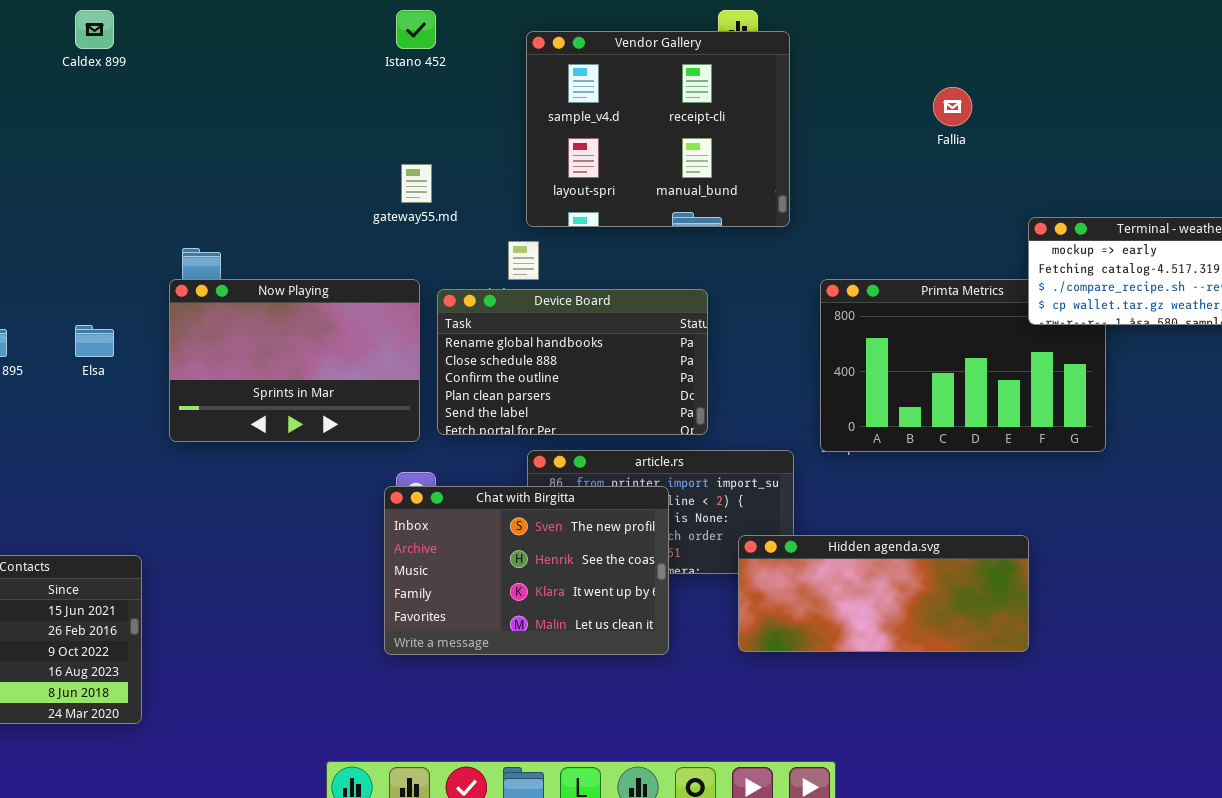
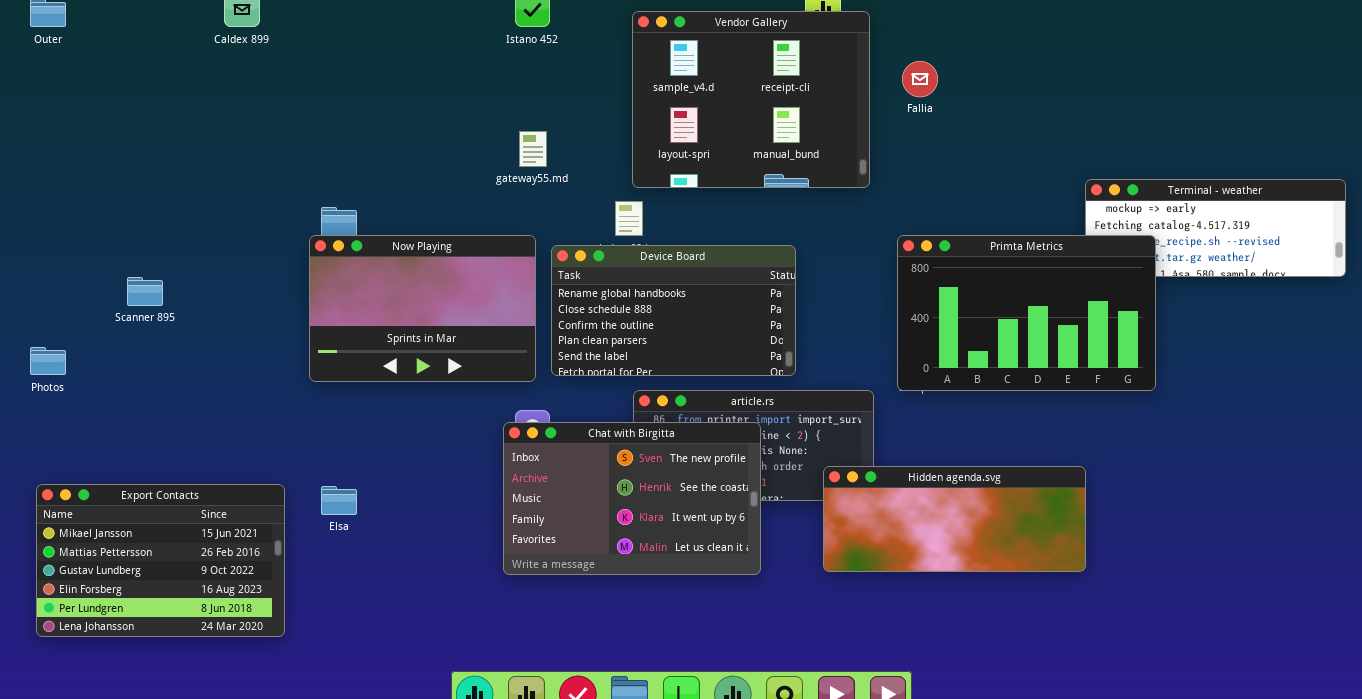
Fallia: [933,87,972,126] -> [902,61,938,97], moved
Primta Metrics: [820,279,1106,452] -> [897,235,1156,391], raised
Elsa: [75,325,114,357] -> [321,486,357,515], moved

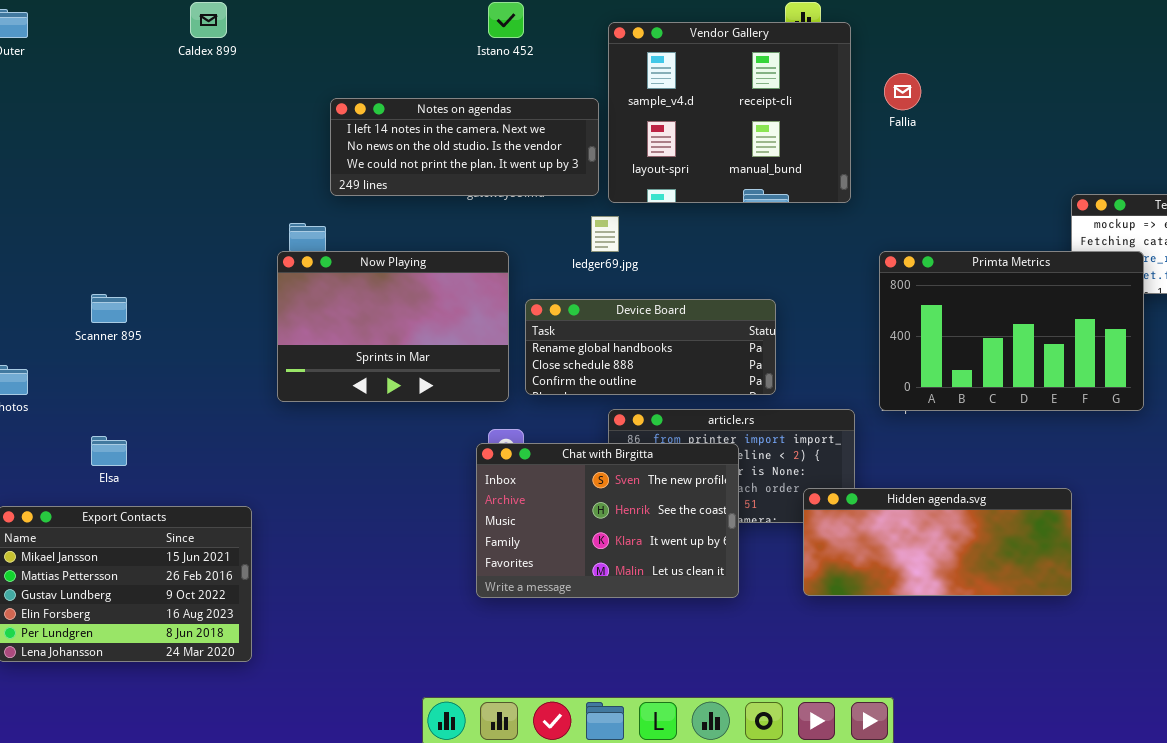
Notes on agendas: none -> [330,98,599,196], opened
Device Board: [551,245,796,376] -> [525,299,776,395], resized
Elsa: [321,486,357,515] -> [91,436,127,466], moved

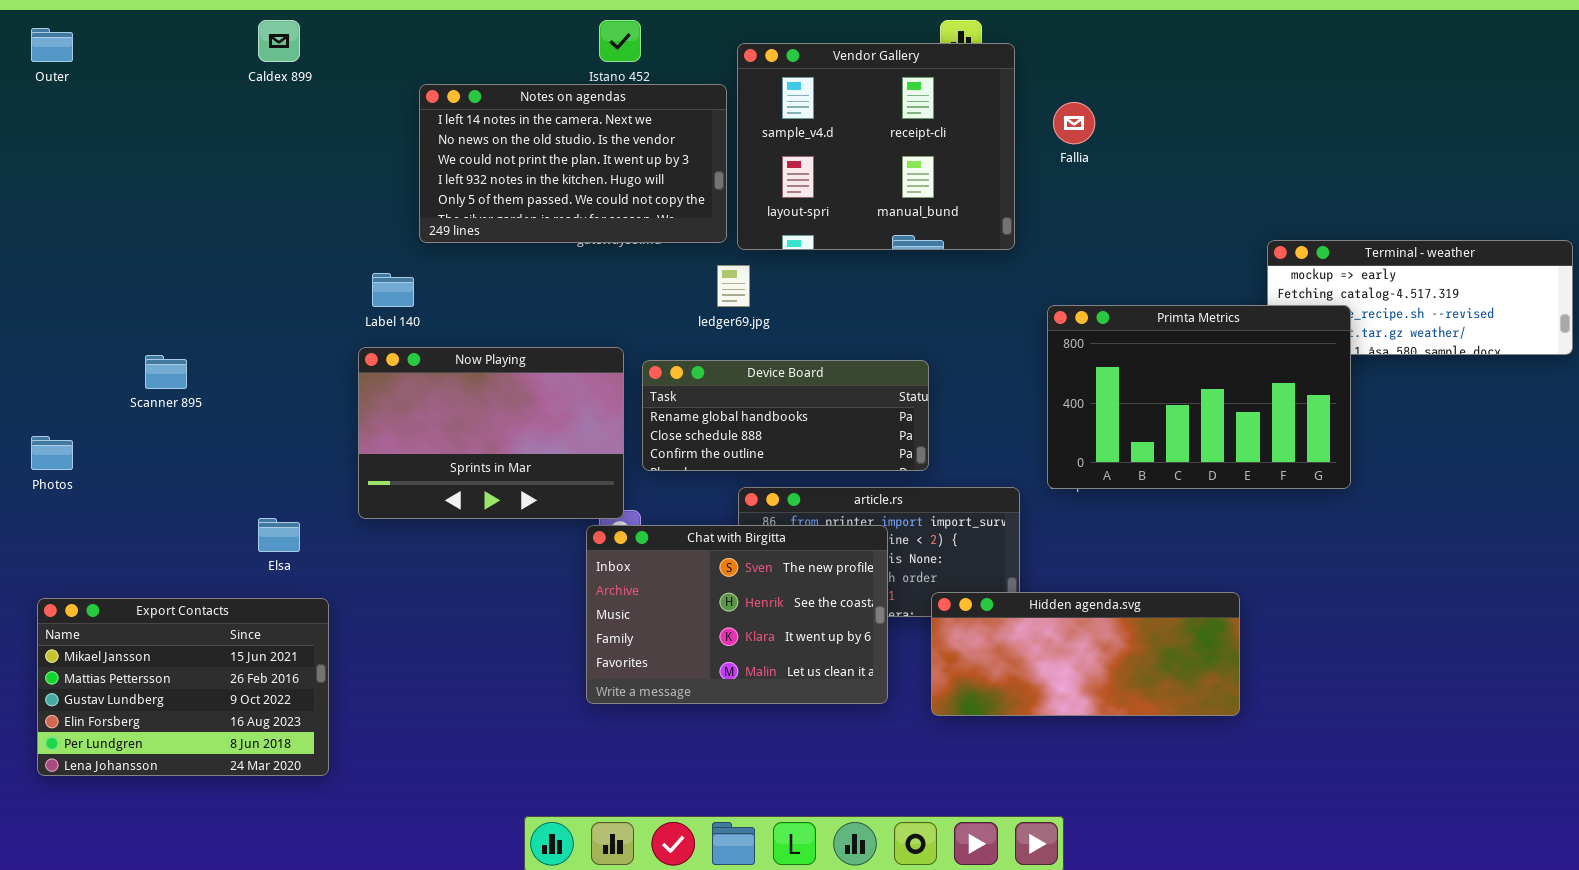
Notes on agendas: [330,98,599,196] -> [419,84,727,243], resized
Now Playing: [277,251,509,402] -> [358,347,624,519], moved
Elsa: [91,436,127,466] -> [258,518,300,552], moved
Hidden agenda.svg: [803,488,1072,596] -> [931,592,1240,716], moved

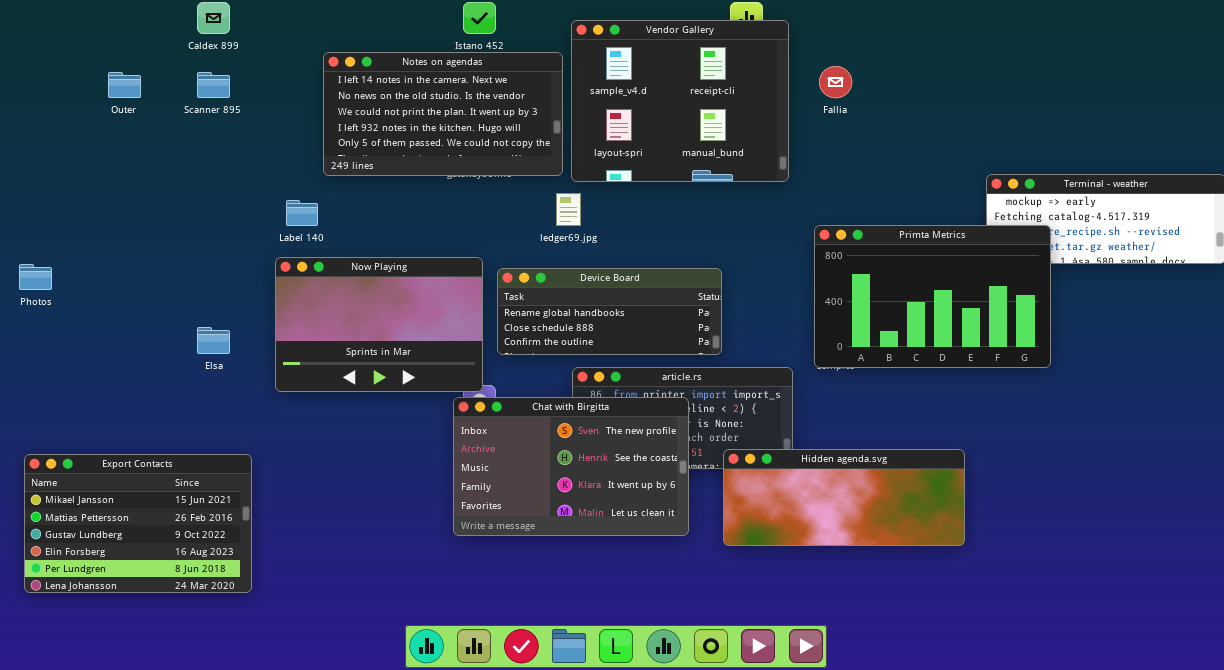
Outer: [31,28,73,62] -> [108,72,141,98], moved
Scanner 895: [145,355,187,389] -> [197,72,230,98], moved
Photos: [31,436,73,470] -> [19,264,52,290], moved
Elsa: [258,518,300,552] -> [197,327,230,354], moved

